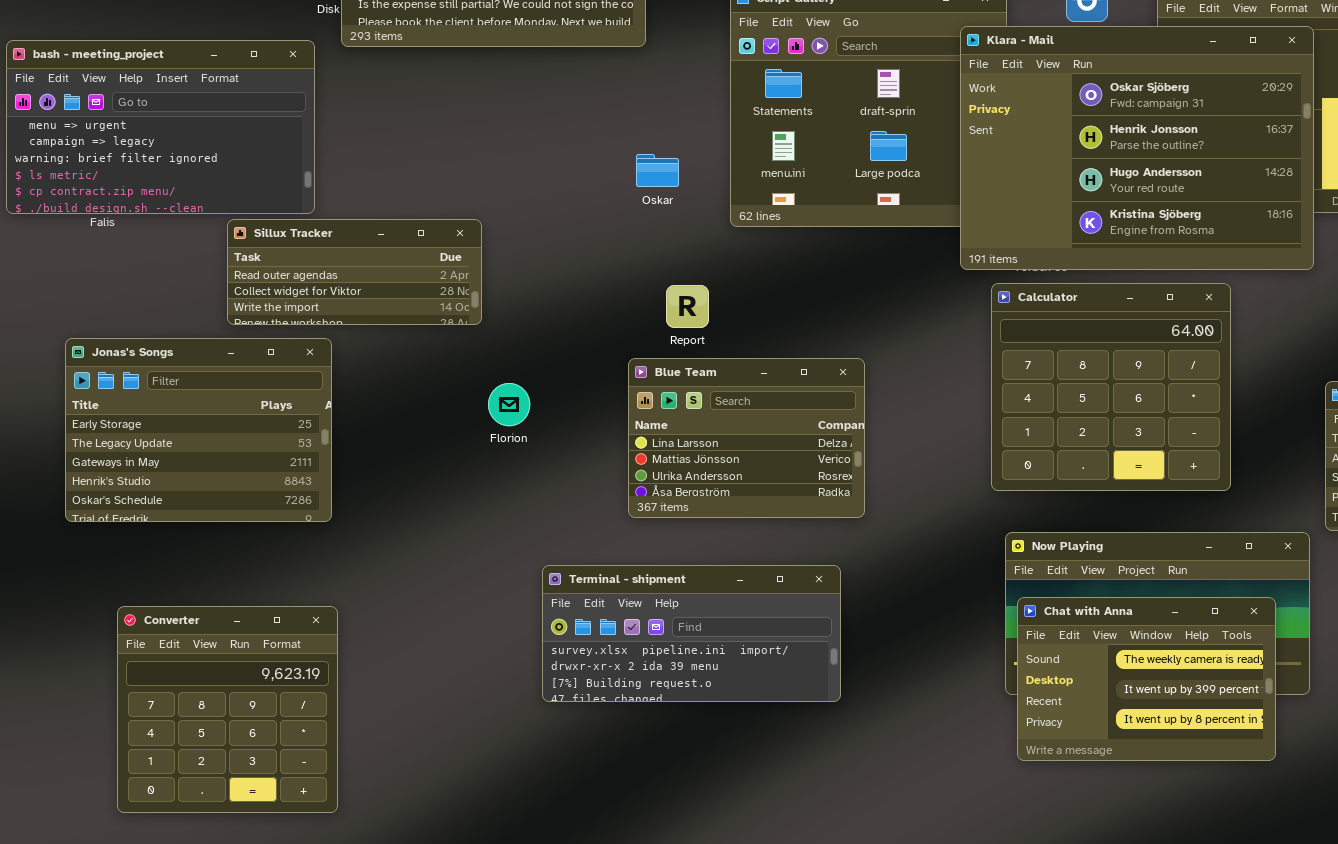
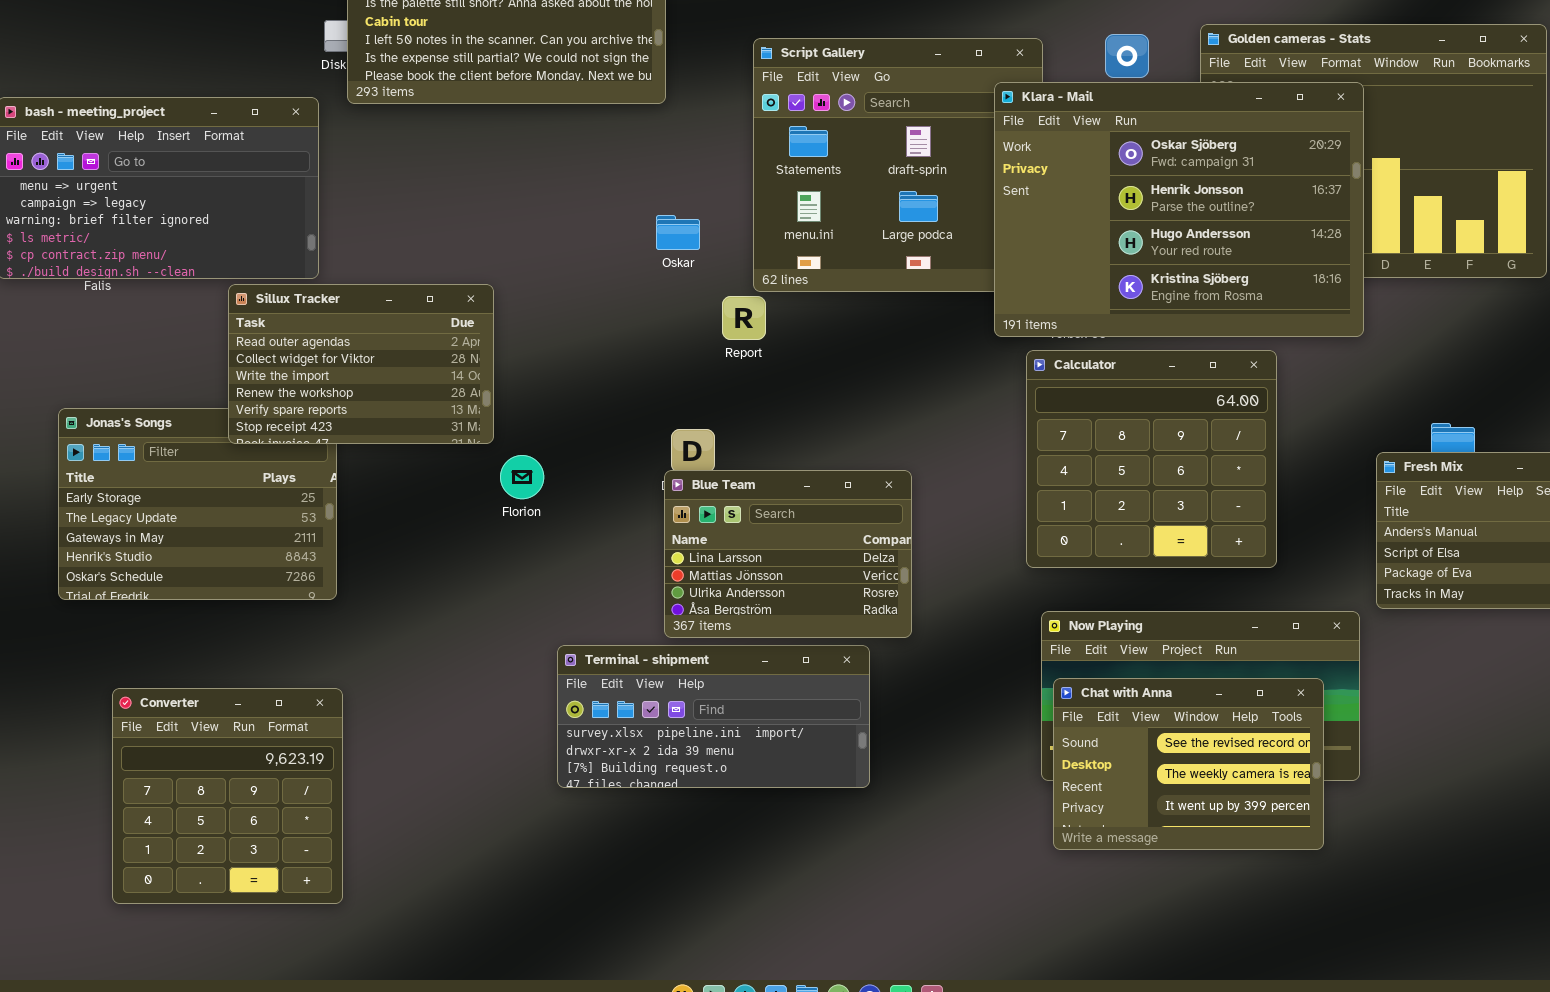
Sillux Tracker: [227,219,482,325] -> [228,284,494,444], resized
Report: [666,285,709,328] -> [722,296,766,340], moved
Blue Team: [628,358,865,518] -> [664,470,912,638], moved
Chat with Anna: [1017,597,1276,761] -> [1053,678,1324,850], scrolled up 1 row

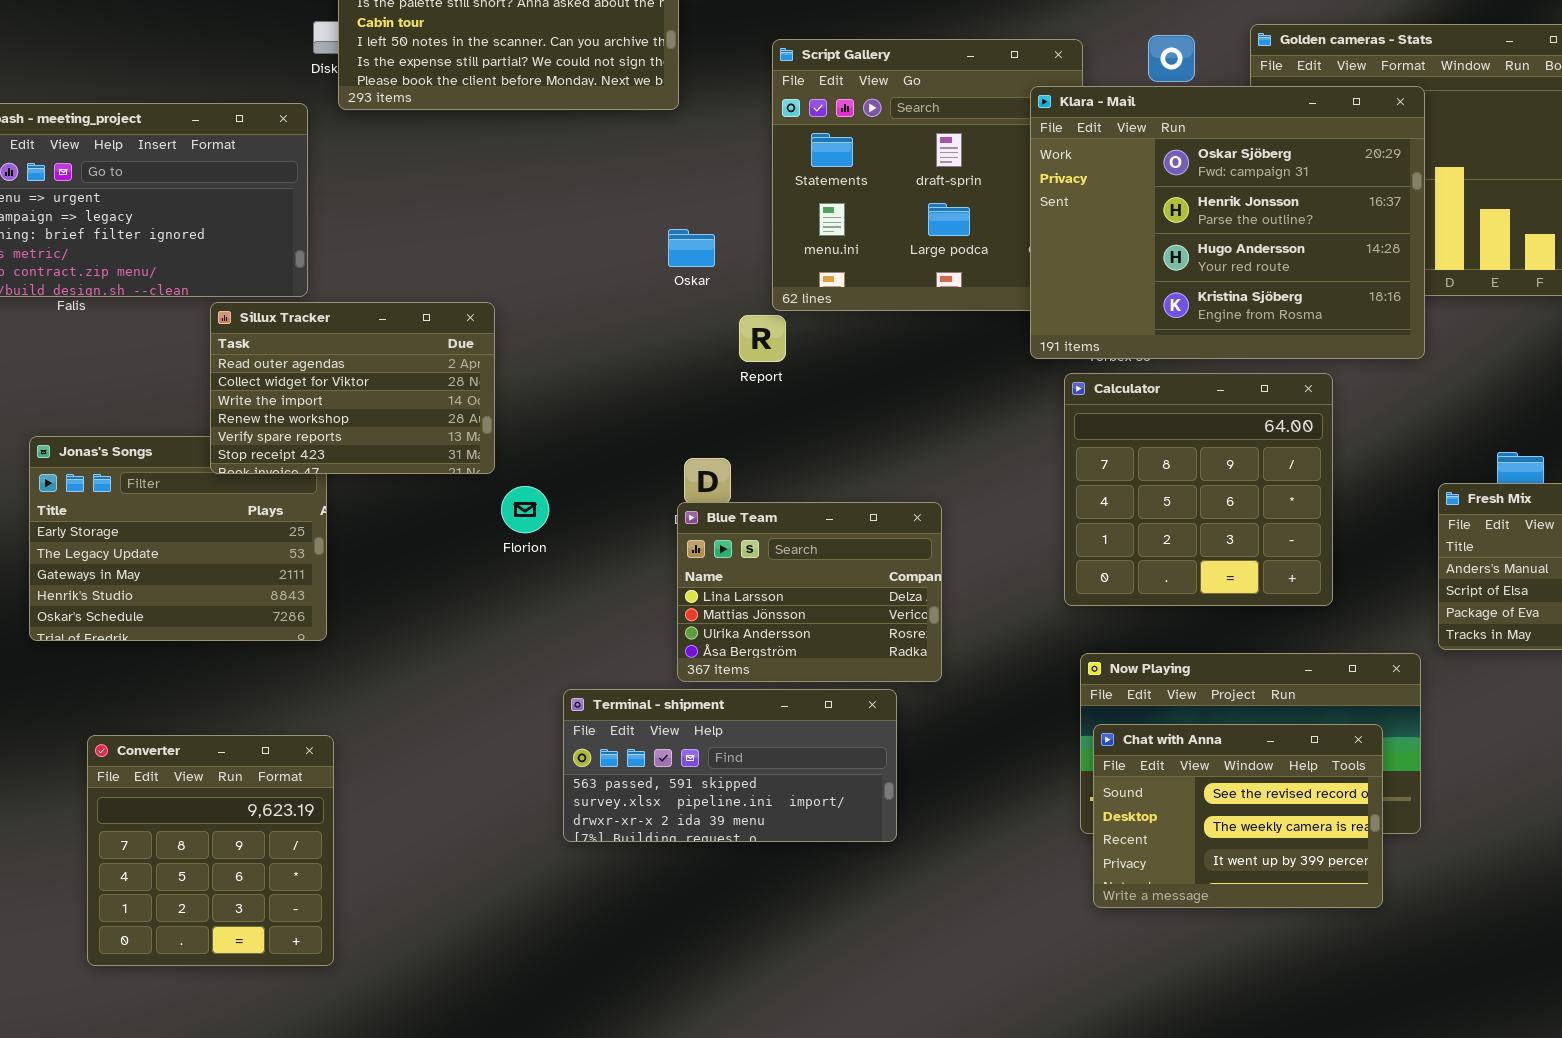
Terminal - shipment: [557,645,870,788] -> [563,689,897,842], scrolled up 1 row

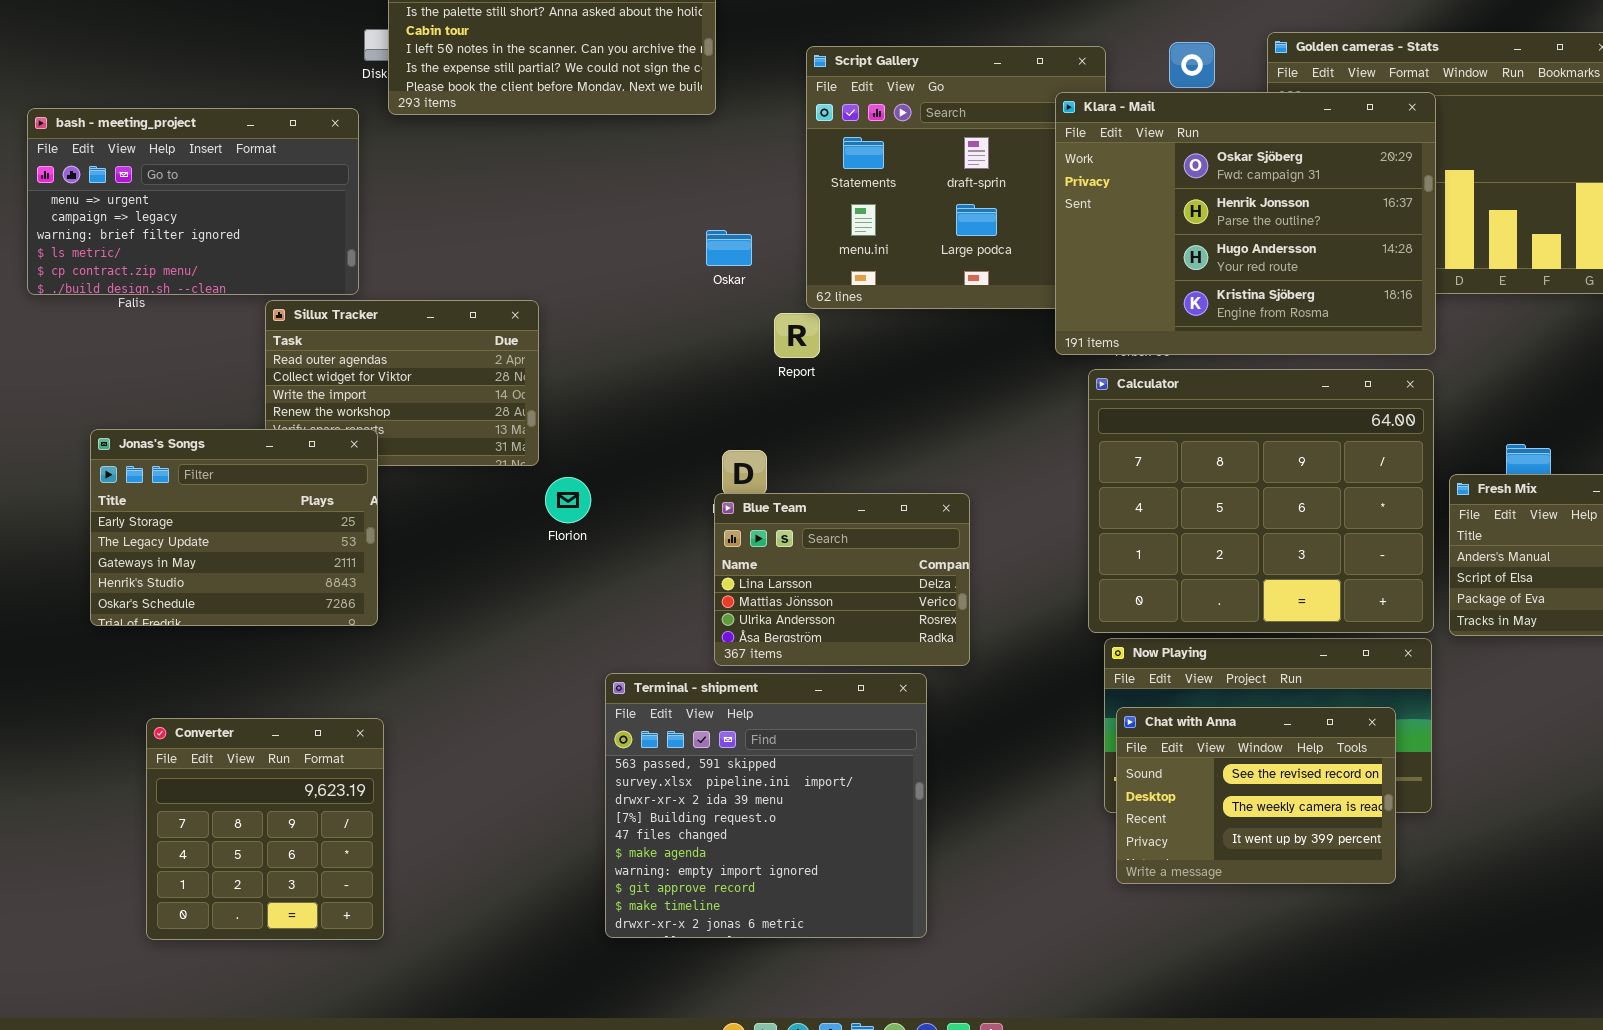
Calculator: [1064,373,1333,606] -> [1088,369,1434,633], resized
Jonas's Songs: [29,436,327,641] -> [90,429,378,626], raised
Terminal - shipment: [563,689,897,842] -> [605,673,927,938], resized

